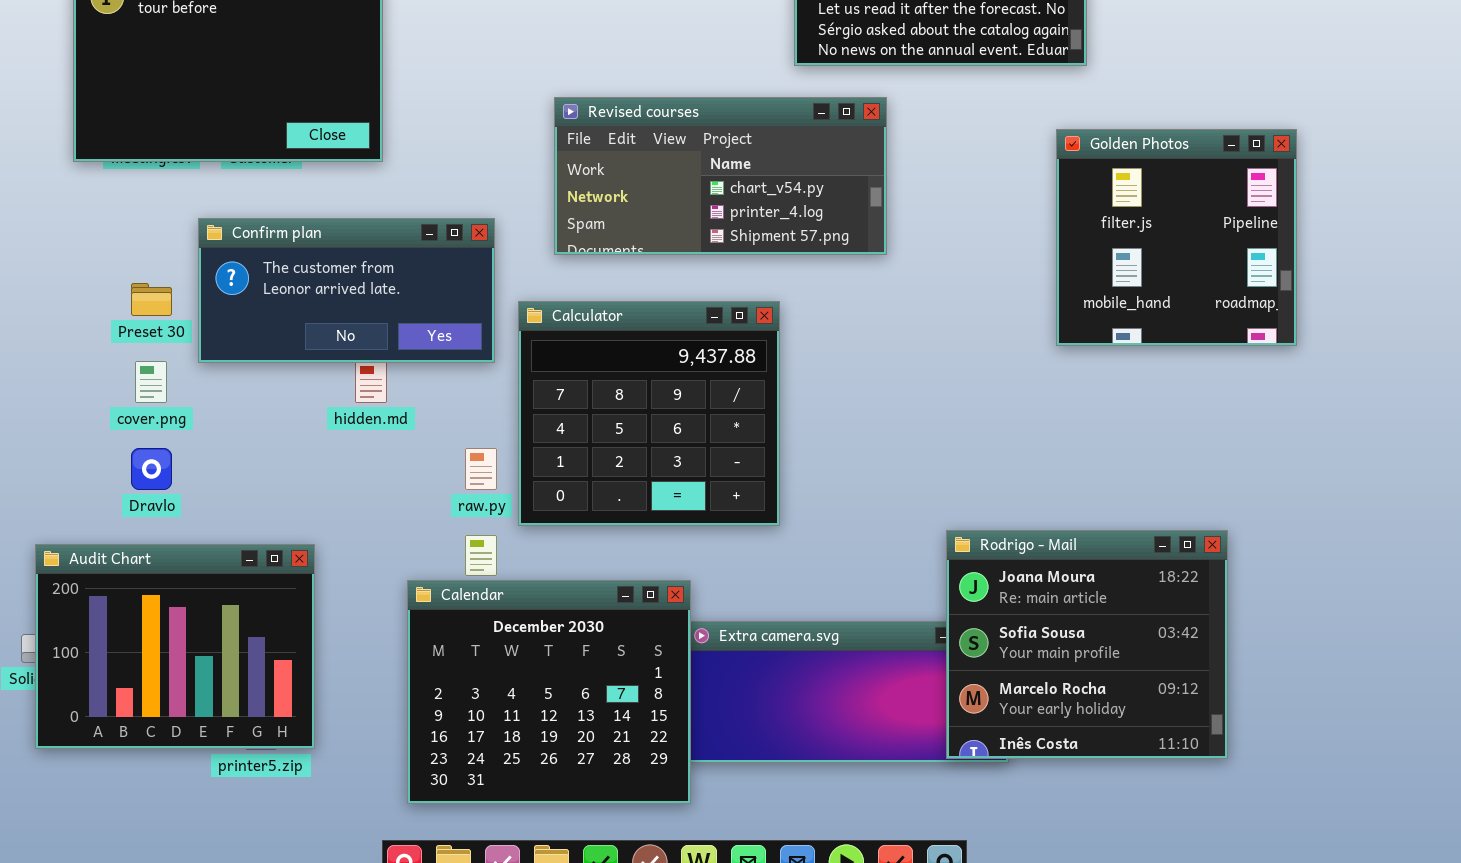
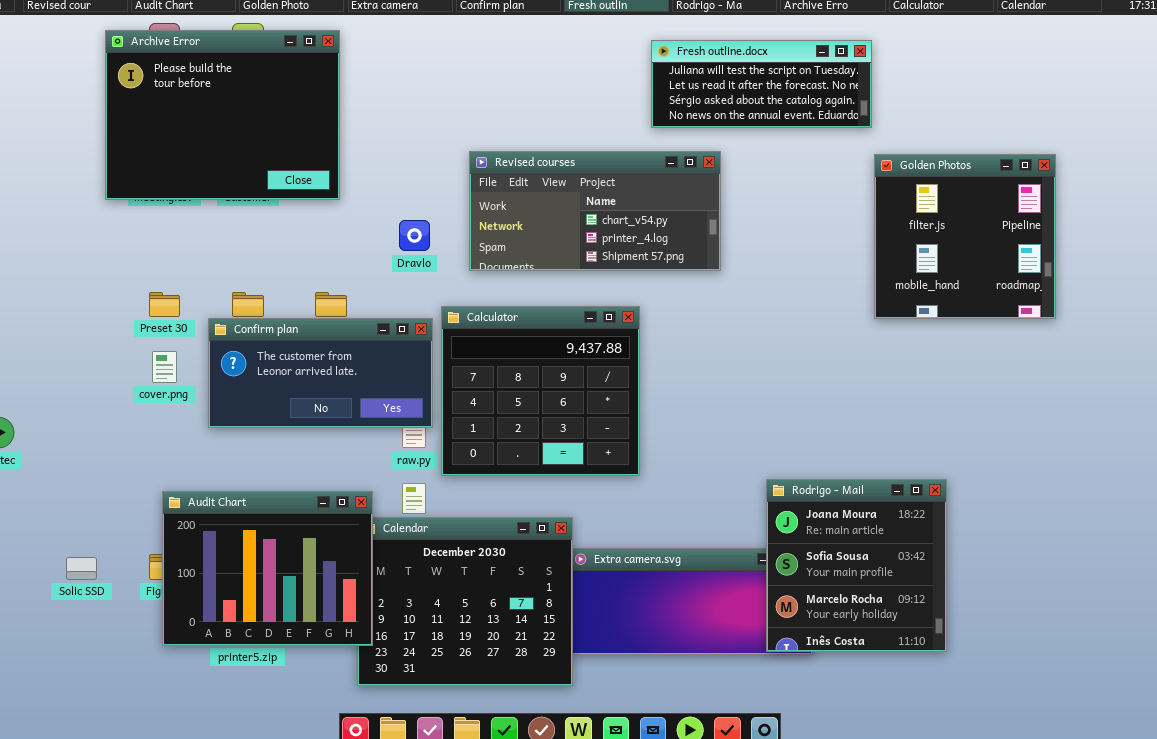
Golden Photos: [1056,129,1297,346] -> [874,154,1056,319], moved
Confirm plan: [198,218,495,363] -> [208,318,433,428], moved
Dravlo: [131,448,172,490] -> [399,220,430,251], moved
Rodrigo - Mail: [946,530,1228,759] -> [766,479,947,652], resized
Audit Chart: [35,544,315,749] -> [162,491,373,646], moved

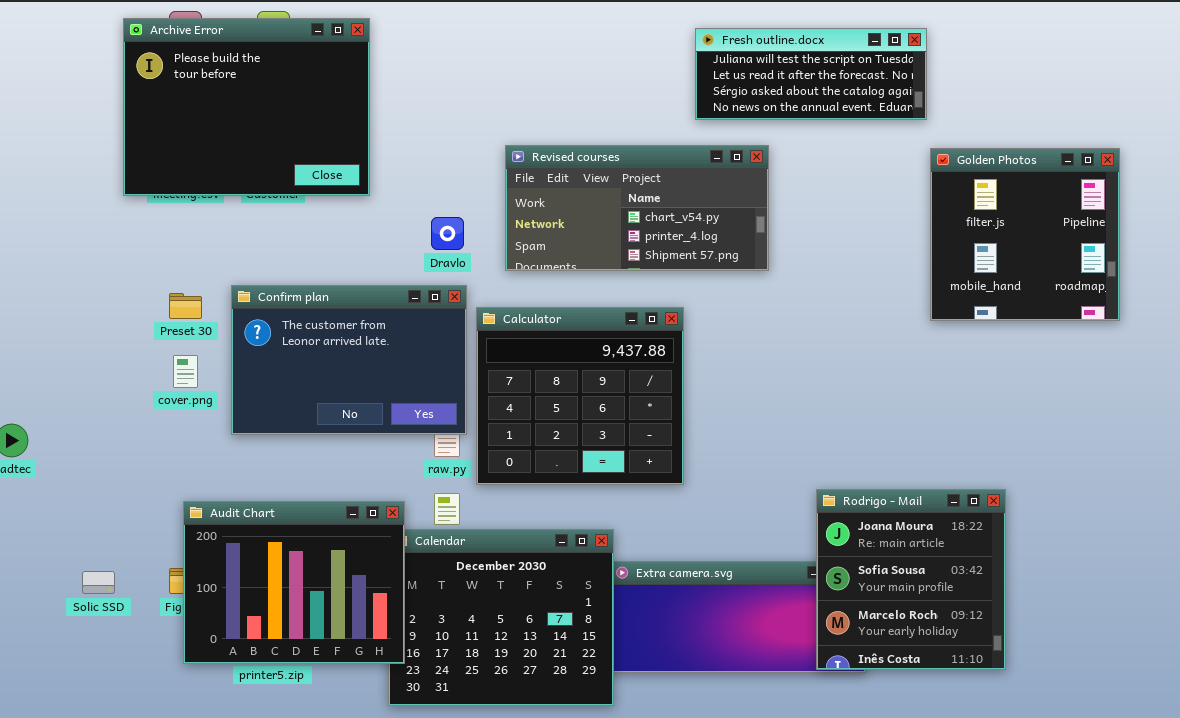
Confirm plan: [208,318,433,428] -> [231,285,467,435], resized

